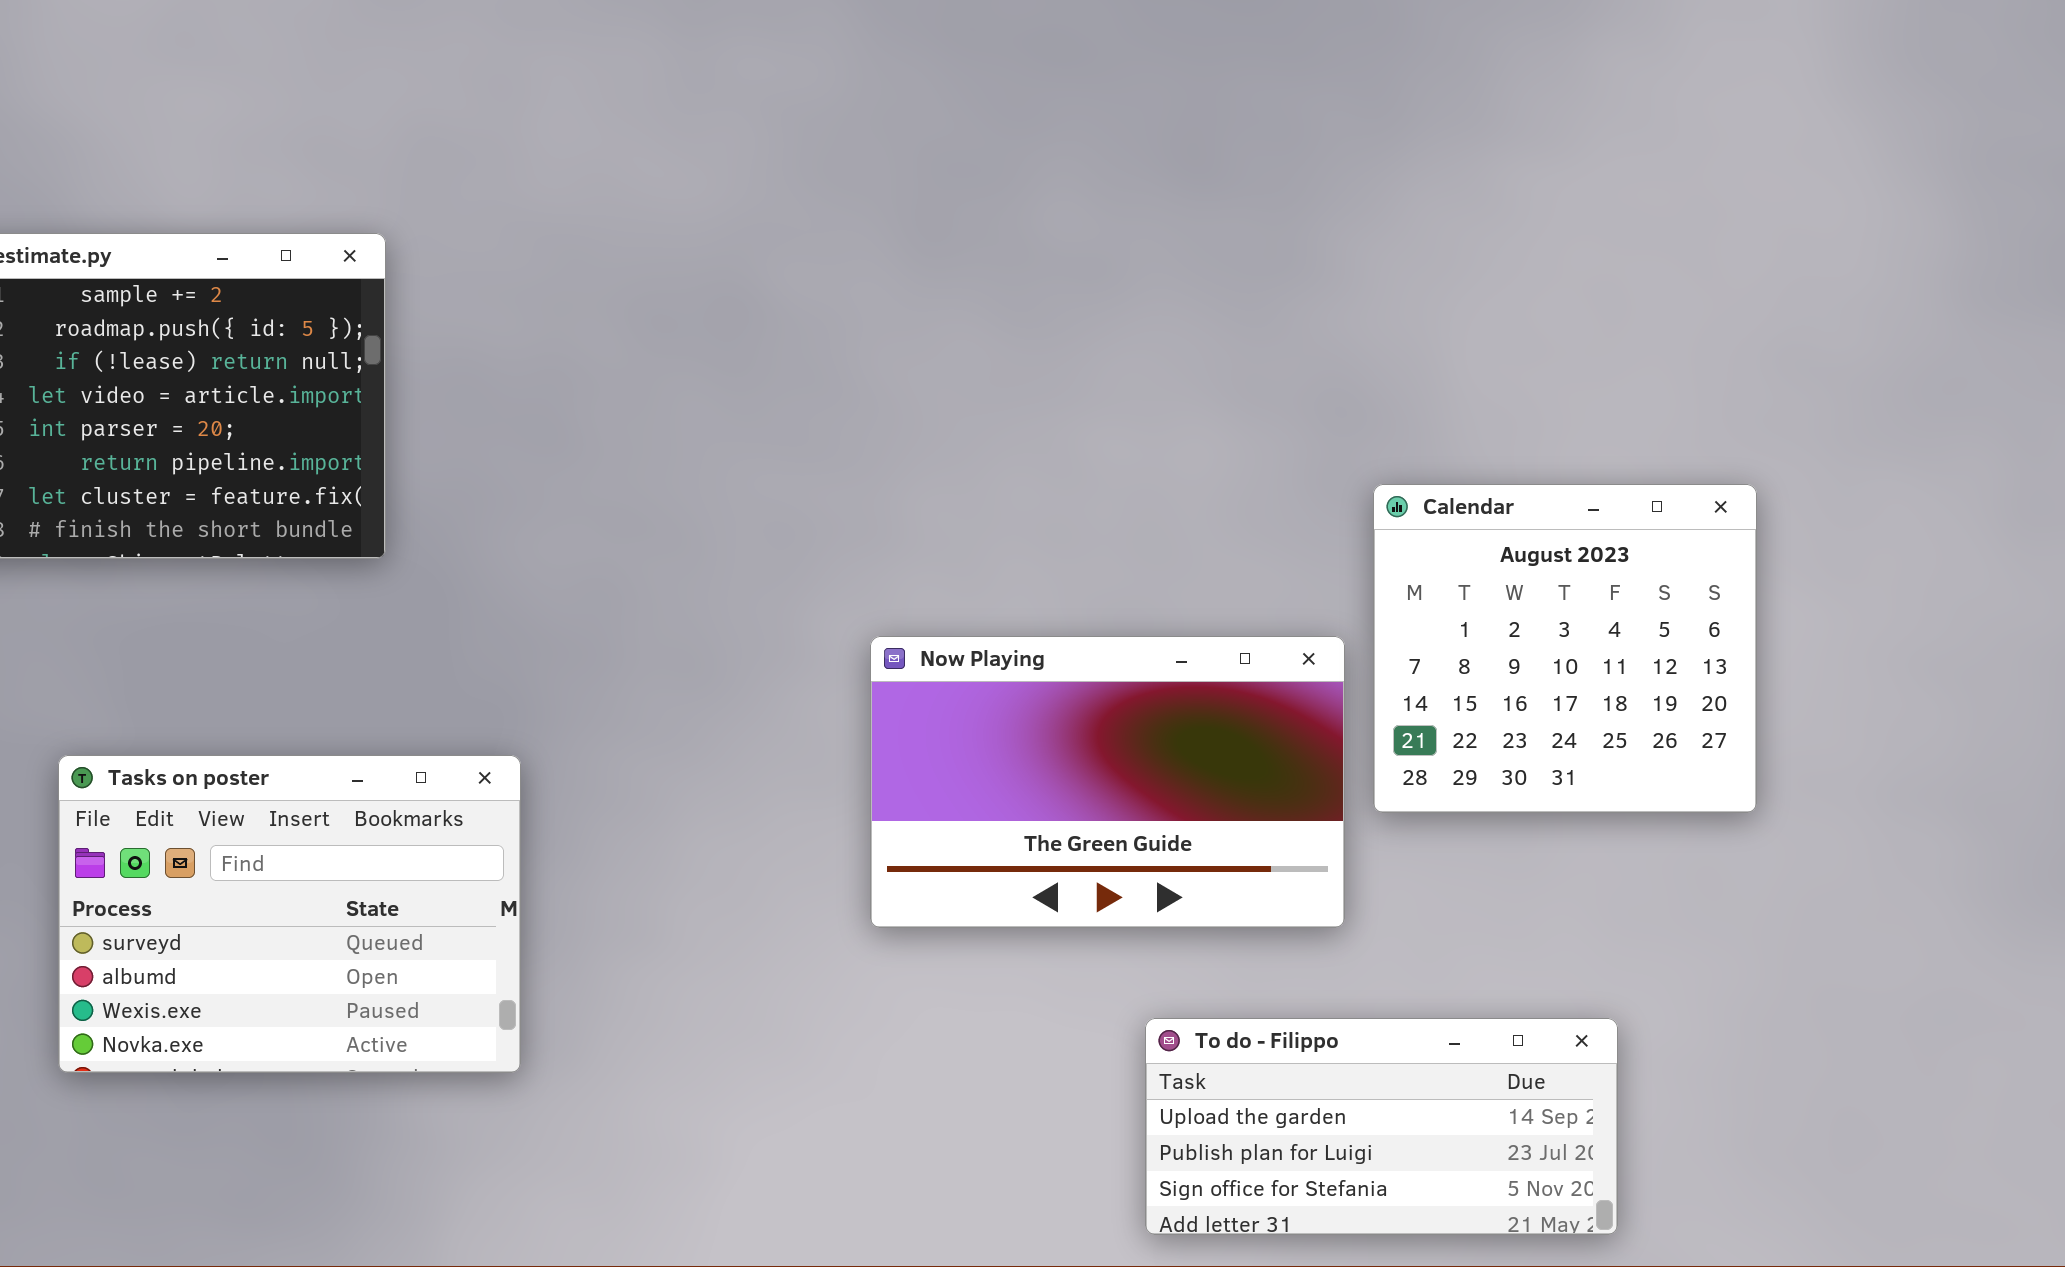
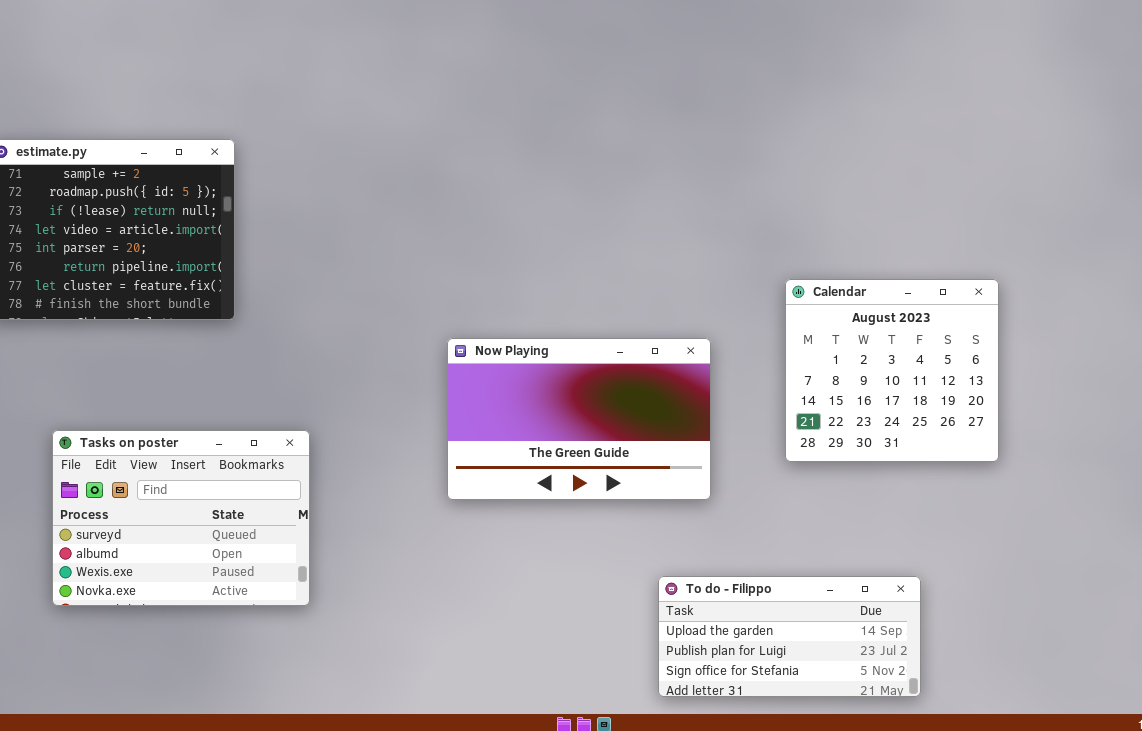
Now Playing: [870,636,1345,928] -> [447,338,711,500], moved

